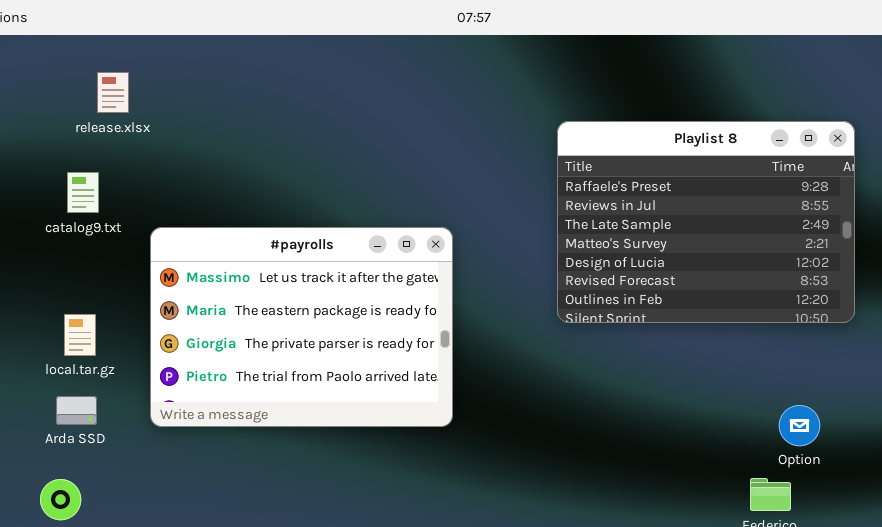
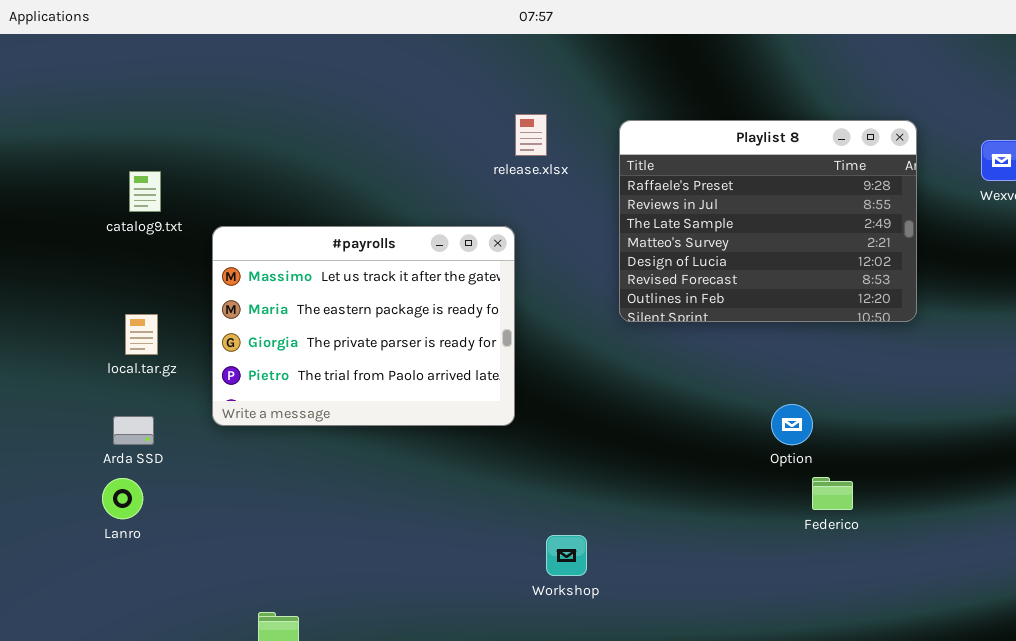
release.xlsx: [97,72,129,113] -> [515,114,547,156], moved
Arda SSD: [56,396,97,425] -> [113,416,154,445], moved
Option: [779,405,820,446] -> [771,404,813,445], moved

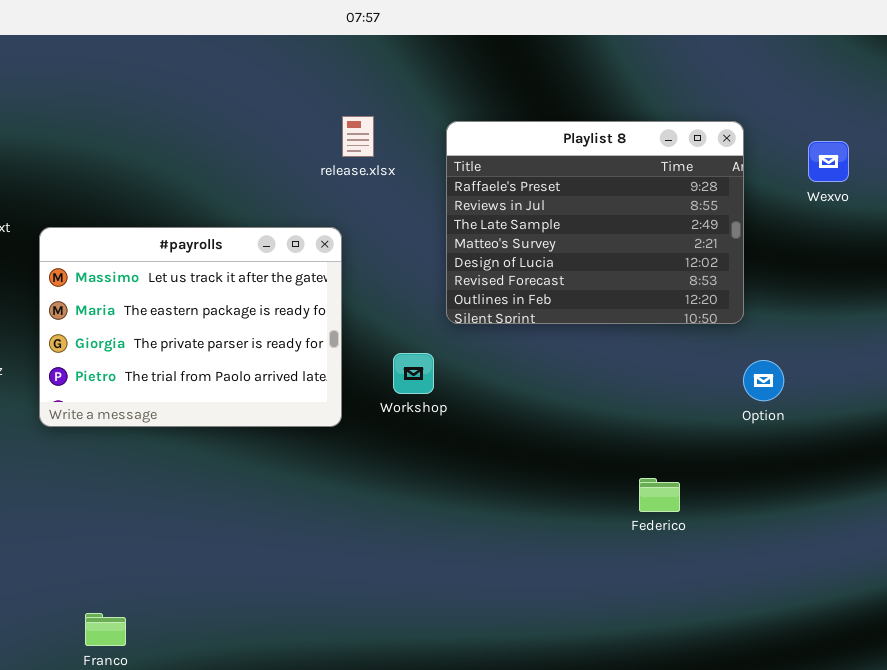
Option: [771,404,813,445] -> [743,360,784,401], moved
Workshop: [546,535,587,576] -> [393,353,434,394], moved

